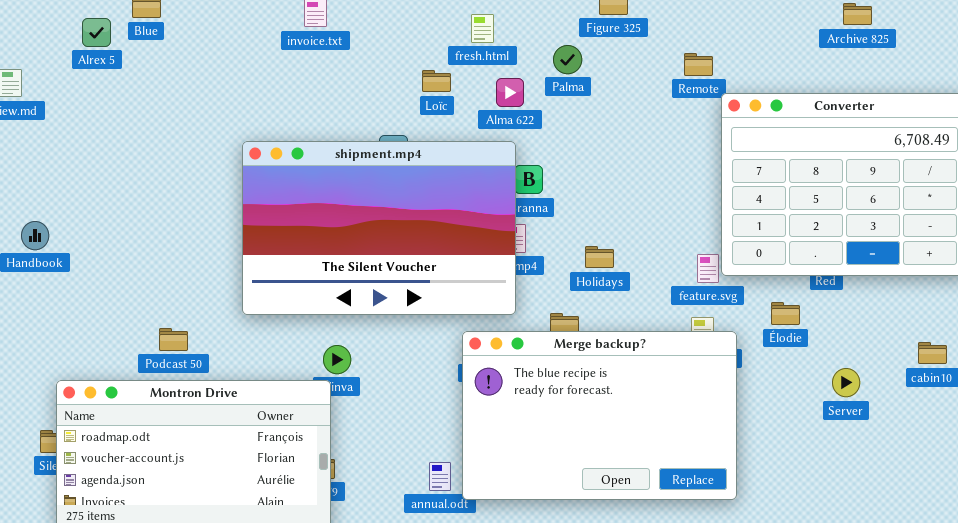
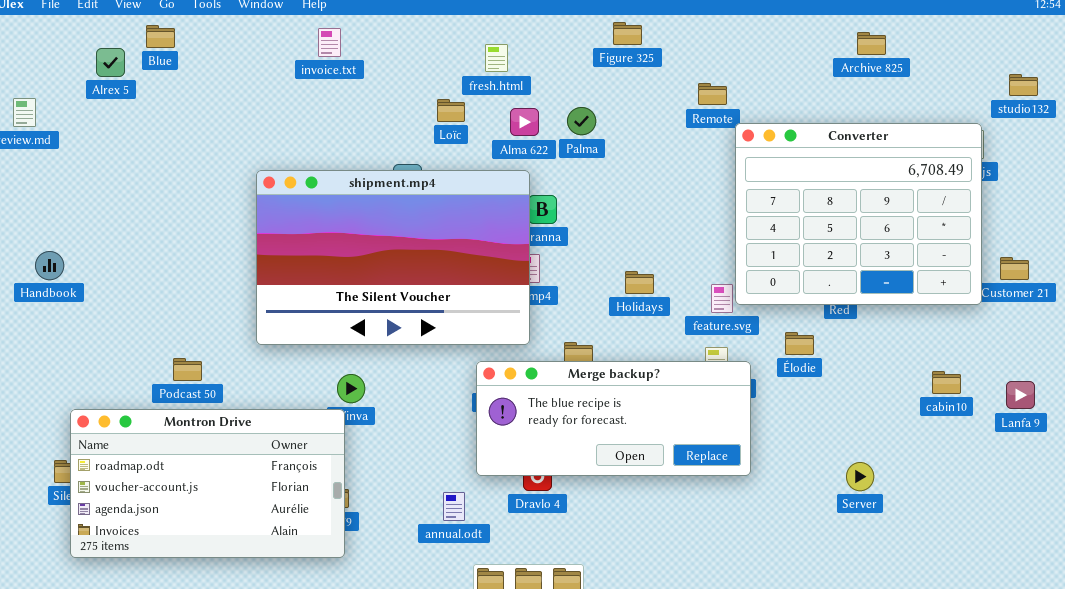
Palma: [553,45,582,74] -> [567,107,596,135], moved
Holidays: [585,246,614,268] -> [625,271,654,294], moved
Merge backup?: [462,331,737,500] -> [476,361,751,476], resized
Server: [832,368,860,397] -> [846,462,874,491], moved

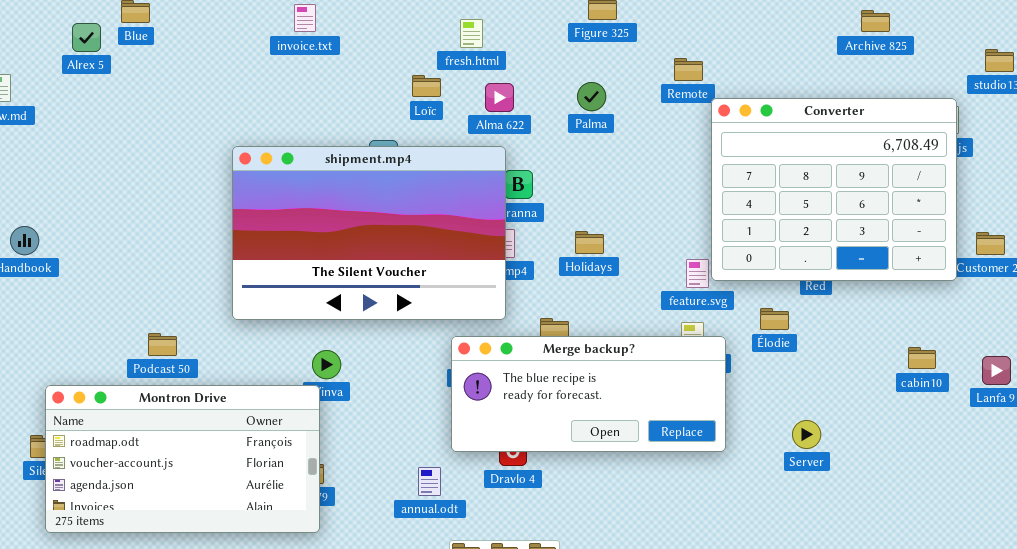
Archive 825: [857,32,886,55] -> [861,10,890,32], moved
Palma: [567,107,596,135] -> [577,82,606,111], moved
Holidays: [625,271,654,294] -> [575,231,604,254], moved
Server: [846,462,874,491] -> [792,420,821,449], moved

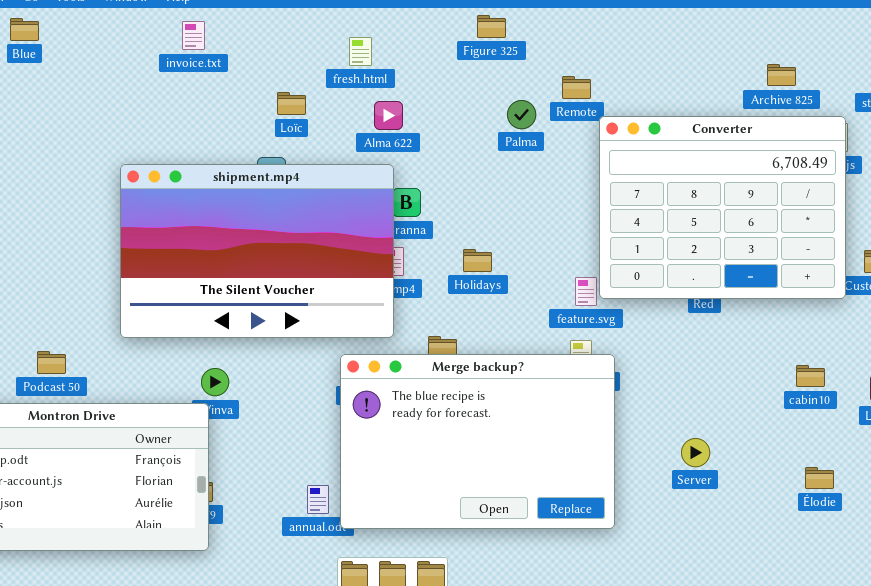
Archive 825: [861,10,890,32] -> [767,64,796,86], moved
Loïc: [412,75,441,97] -> [277,92,306,115], moved
Palma: [577,82,606,111] -> [507,100,536,129], moved
Élodie: [760,308,789,330] -> [805,467,834,489], moved
Merge backup?: [451,336,726,452] -> [340,354,615,529], resized

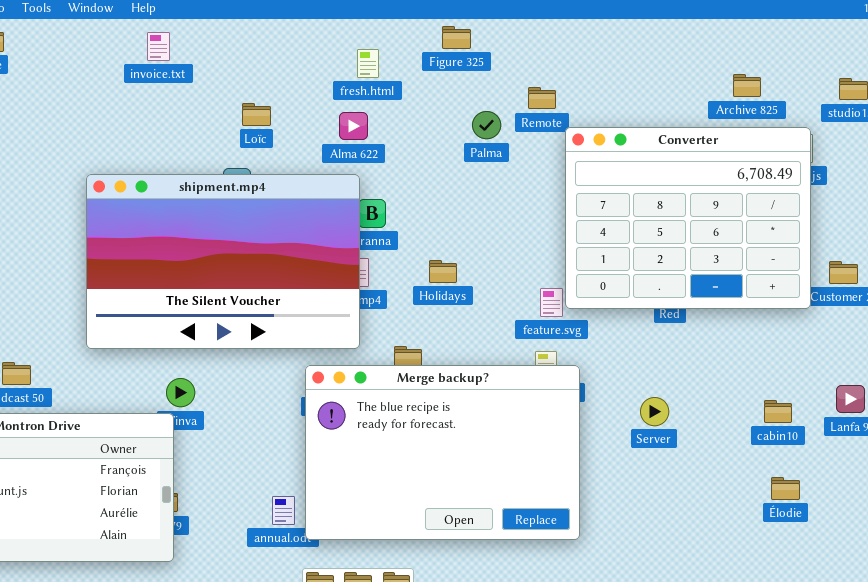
fresh.html: [349,37,372,66] -> [357,49,379,78], moved
cabin10: [796,365,825,387] -> [764,400,792,423], moved
Server: [681,438,710,467] -> [640,397,669,426], moved

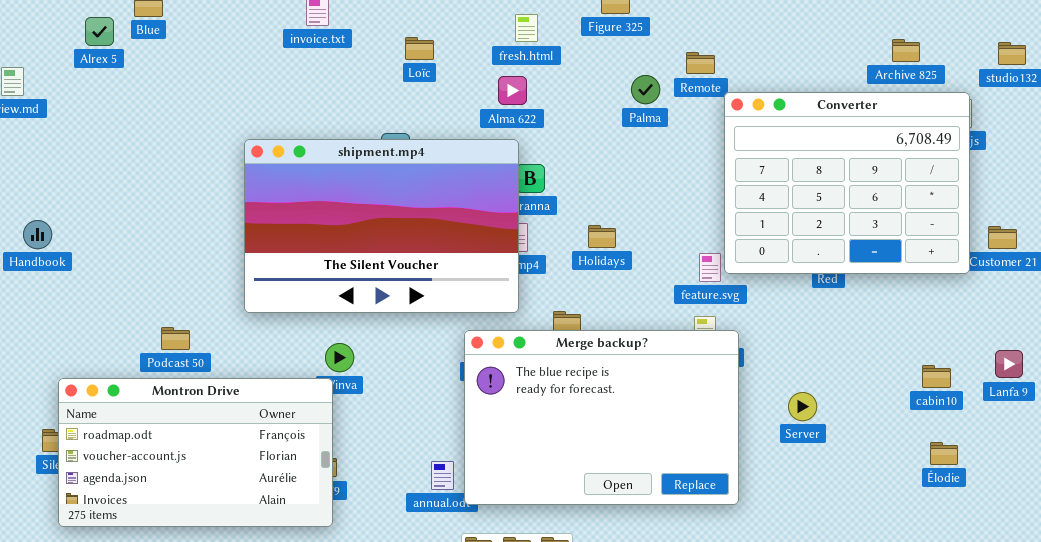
Loïc: [242,103,271,126] -> [405,37,434,60], moved
Server: [640,397,669,426] -> [788,392,817,421], moved

